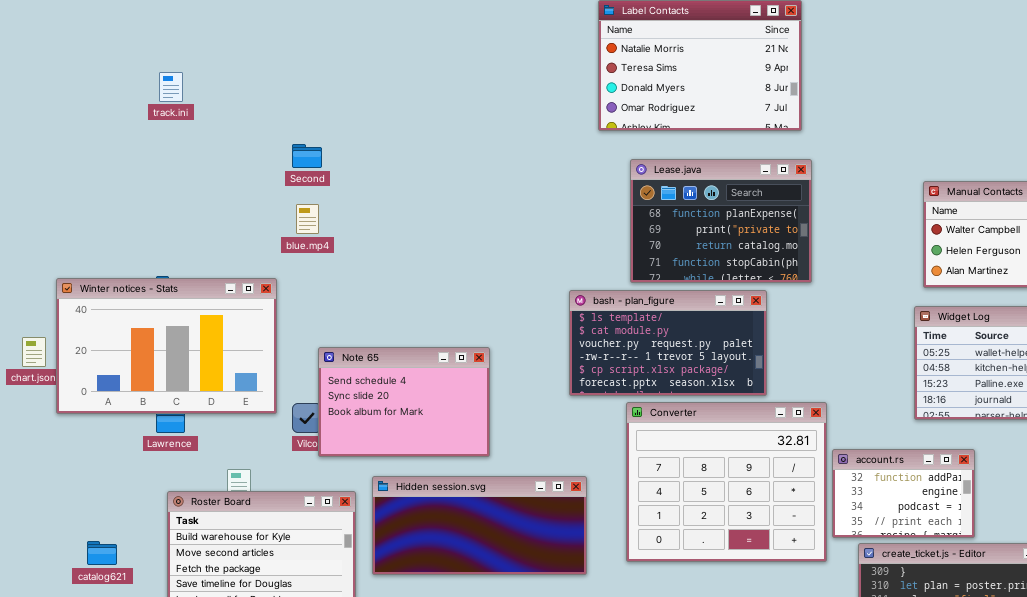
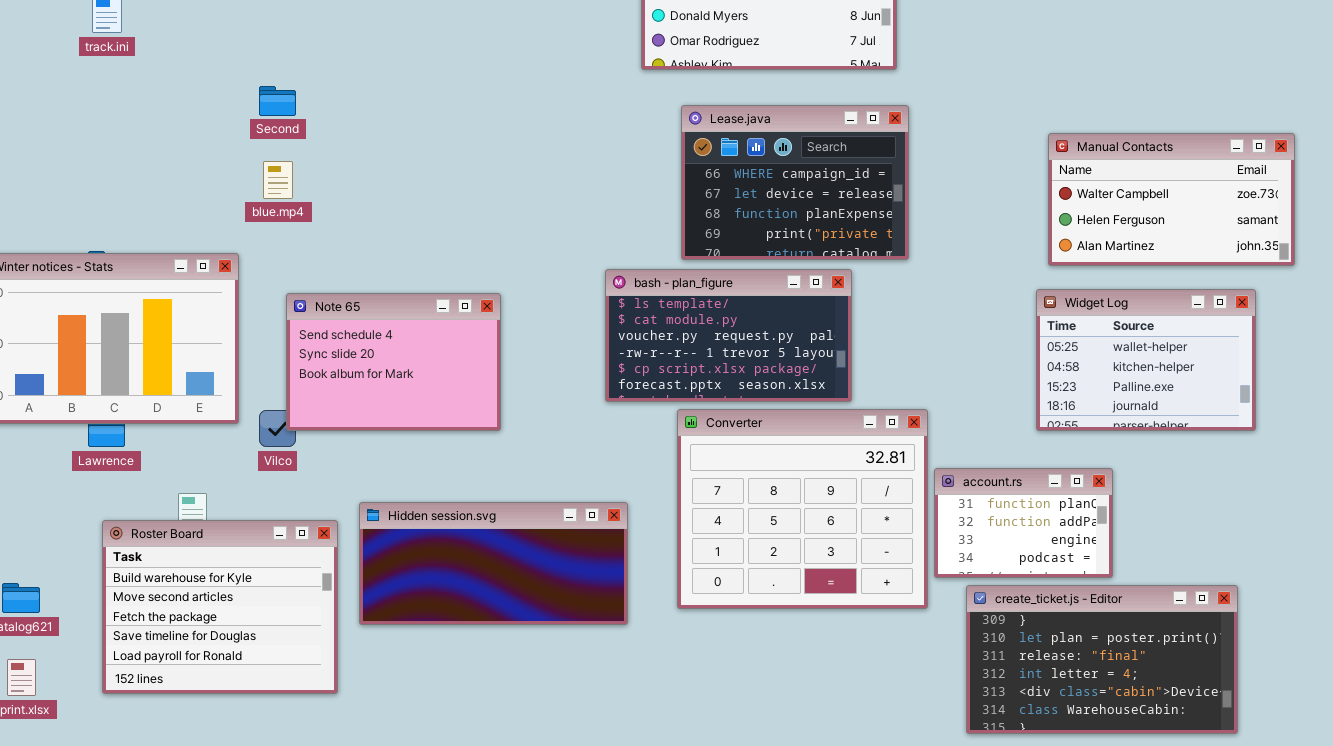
Lease.java: [630,159,812,283] -> [681,105,909,260], scrolled up 2 rows
Note 65: [318,347,490,457] -> [286,293,501,431], moved
account.rs: [832,449,975,538] -> [934,468,1113,578], scrolled up 1 row

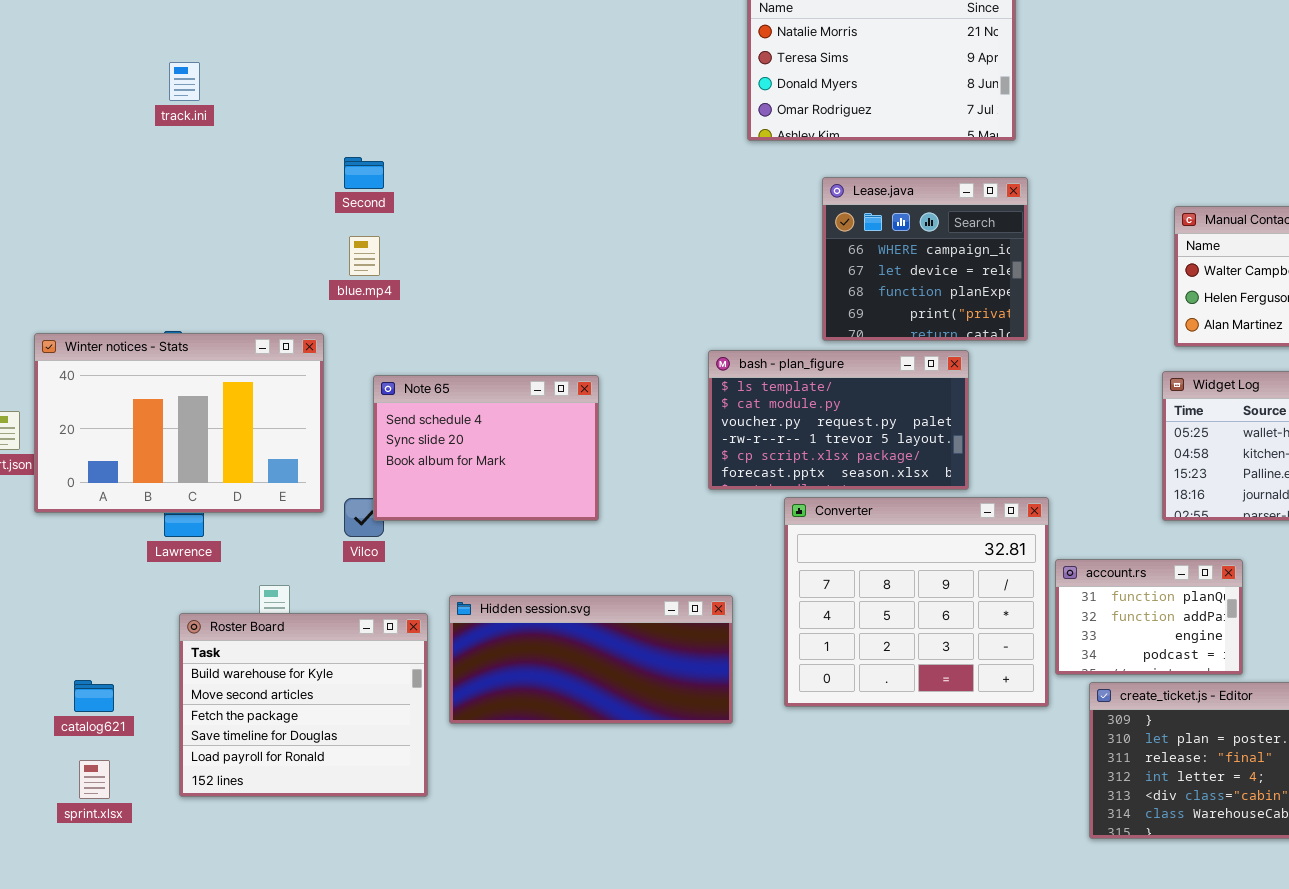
Lease.java: [681,105,909,260] -> [822,177,1028,341], resized

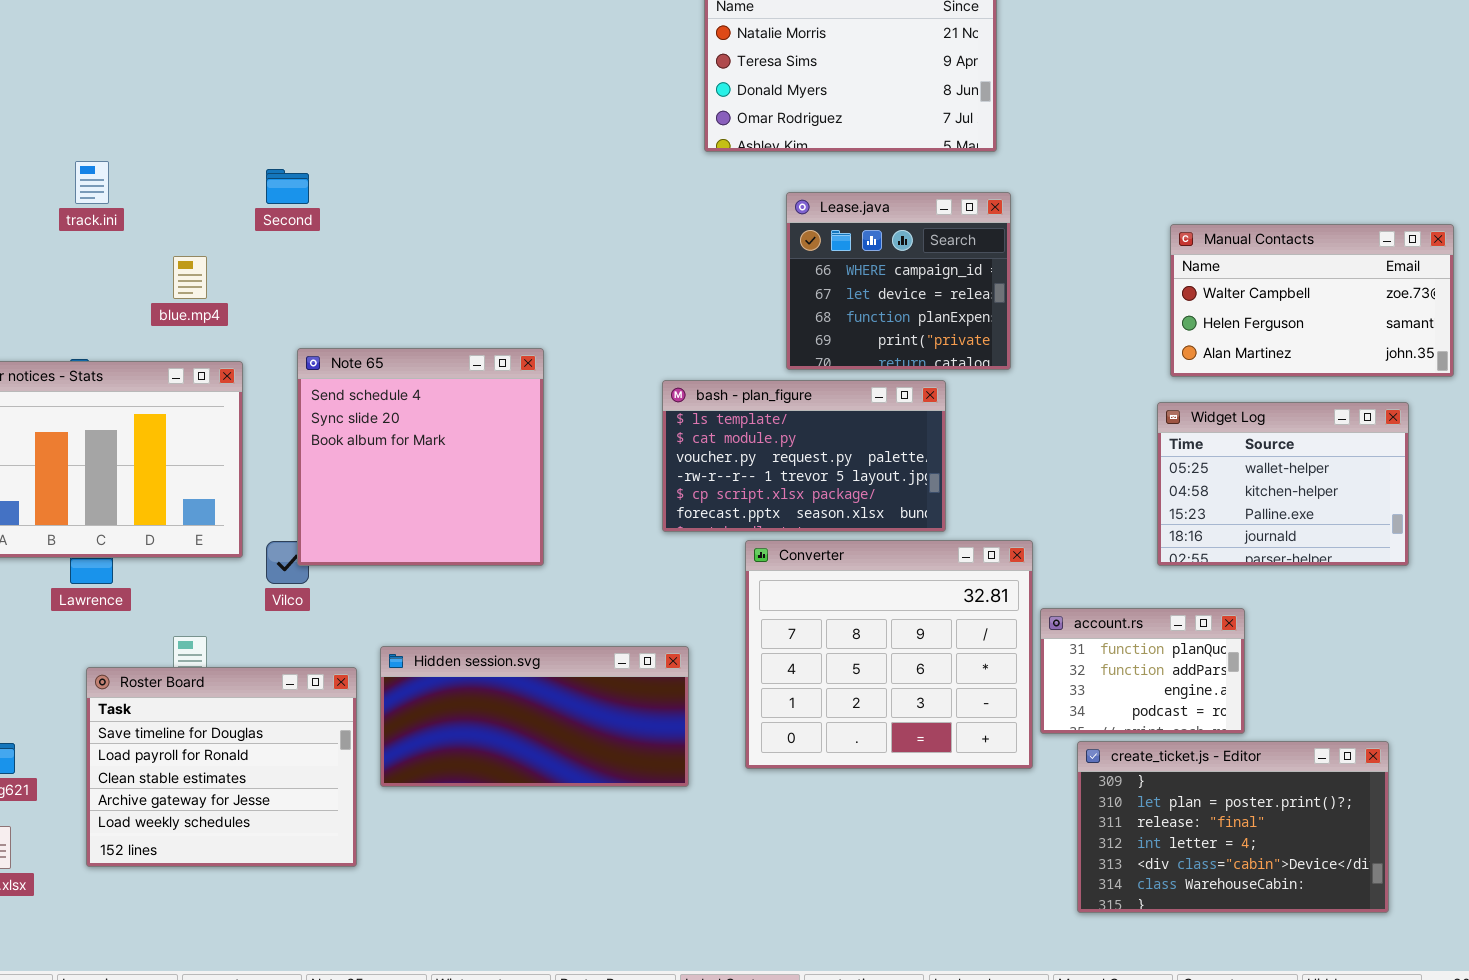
track.ini: [169,62,200,101] -> [75,161,109,204], moved
blue.mp4: [349,236,380,276] -> [173,256,207,299], moved
Note 65: [373,375,599,521] -> [297,348,544,566], resized
Roster Board: [179,613,428,797] -> [86,667,357,867], scrolled down 3 rows

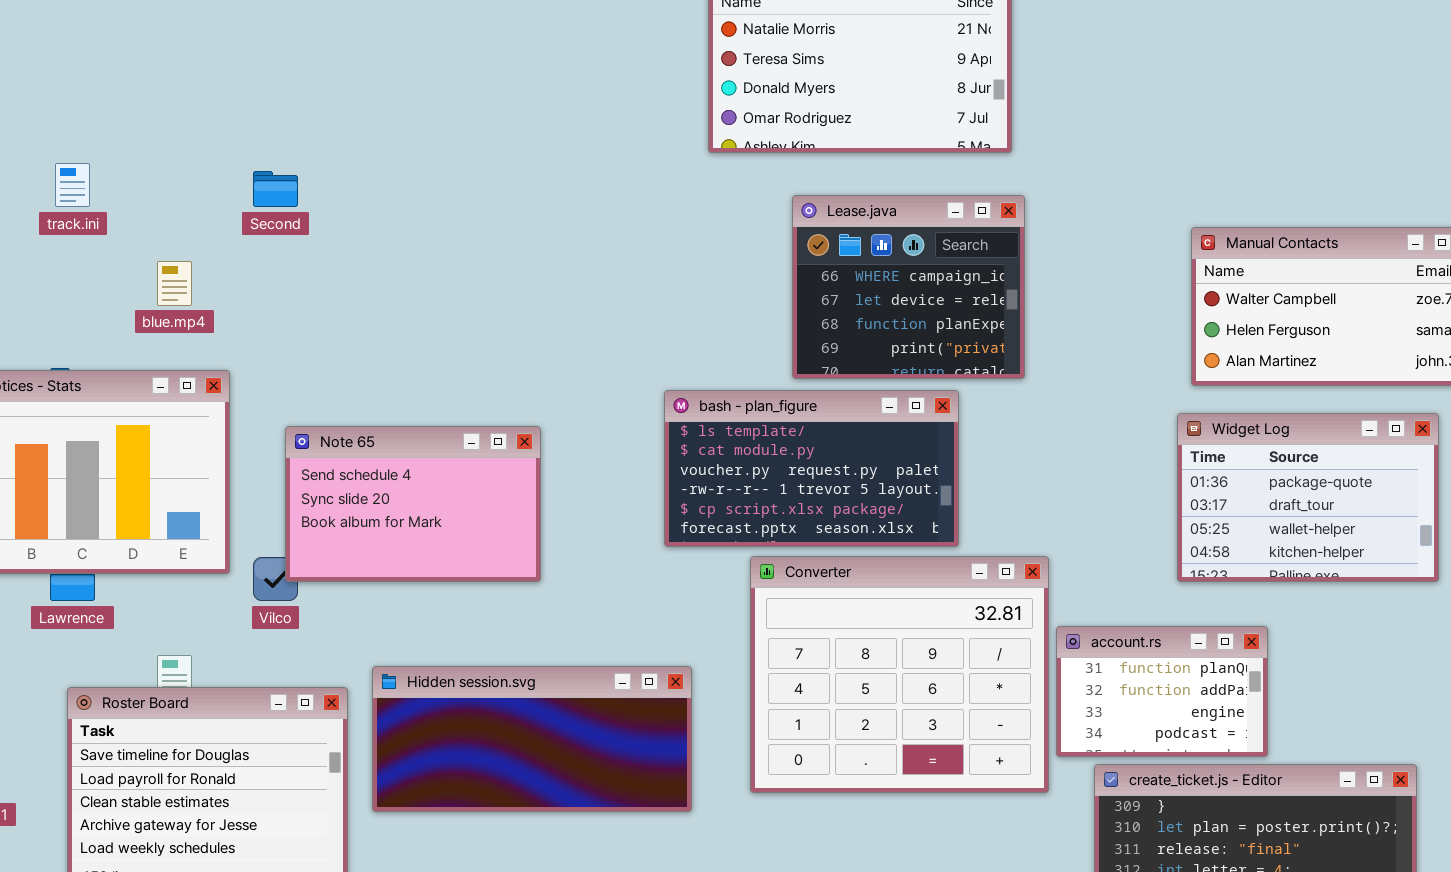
Note 65: [297,348,544,566] -> [285,426,541,582], resized
Widget Log: [1157,402,1409,566] -> [1177,413,1439,582], scrolled up 2 rows

